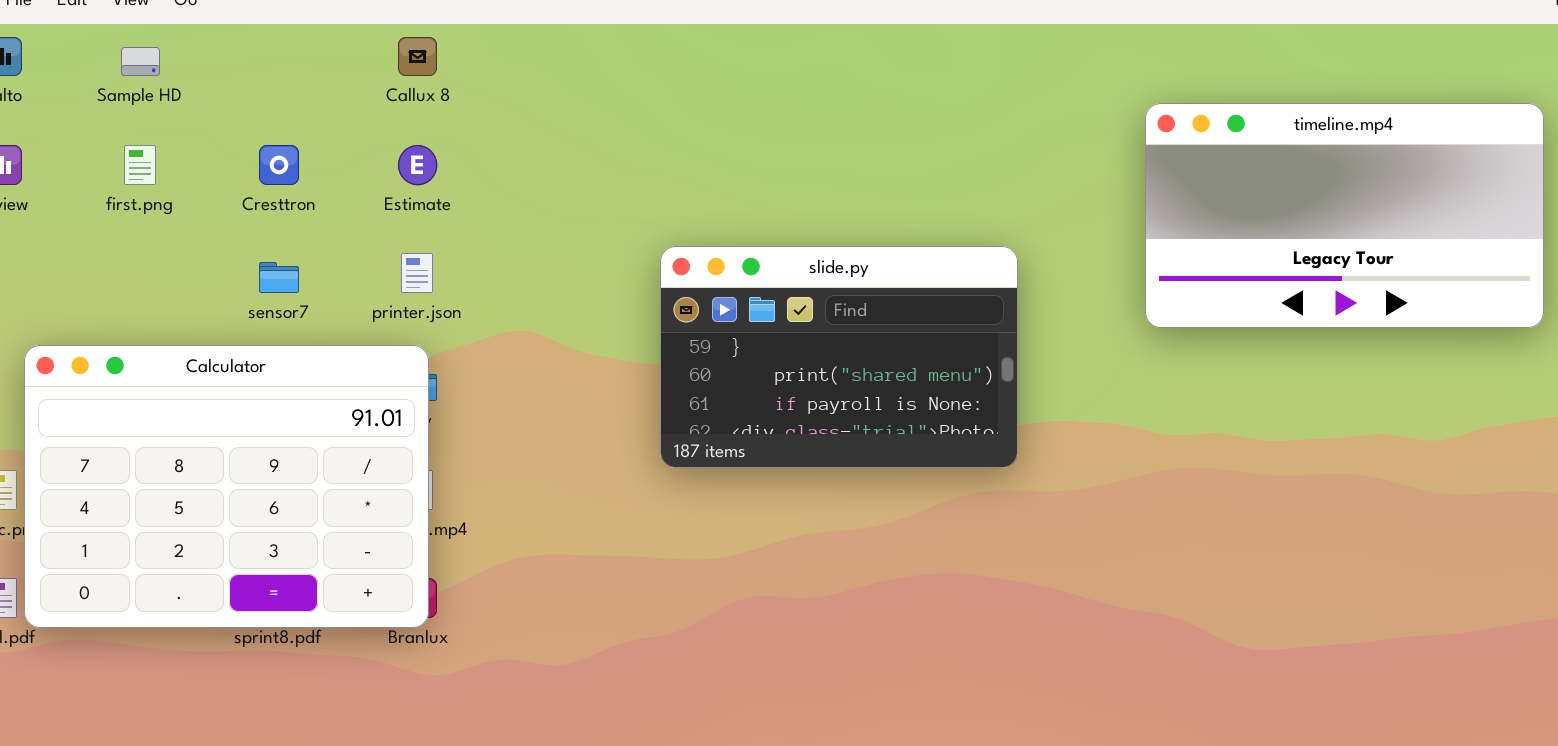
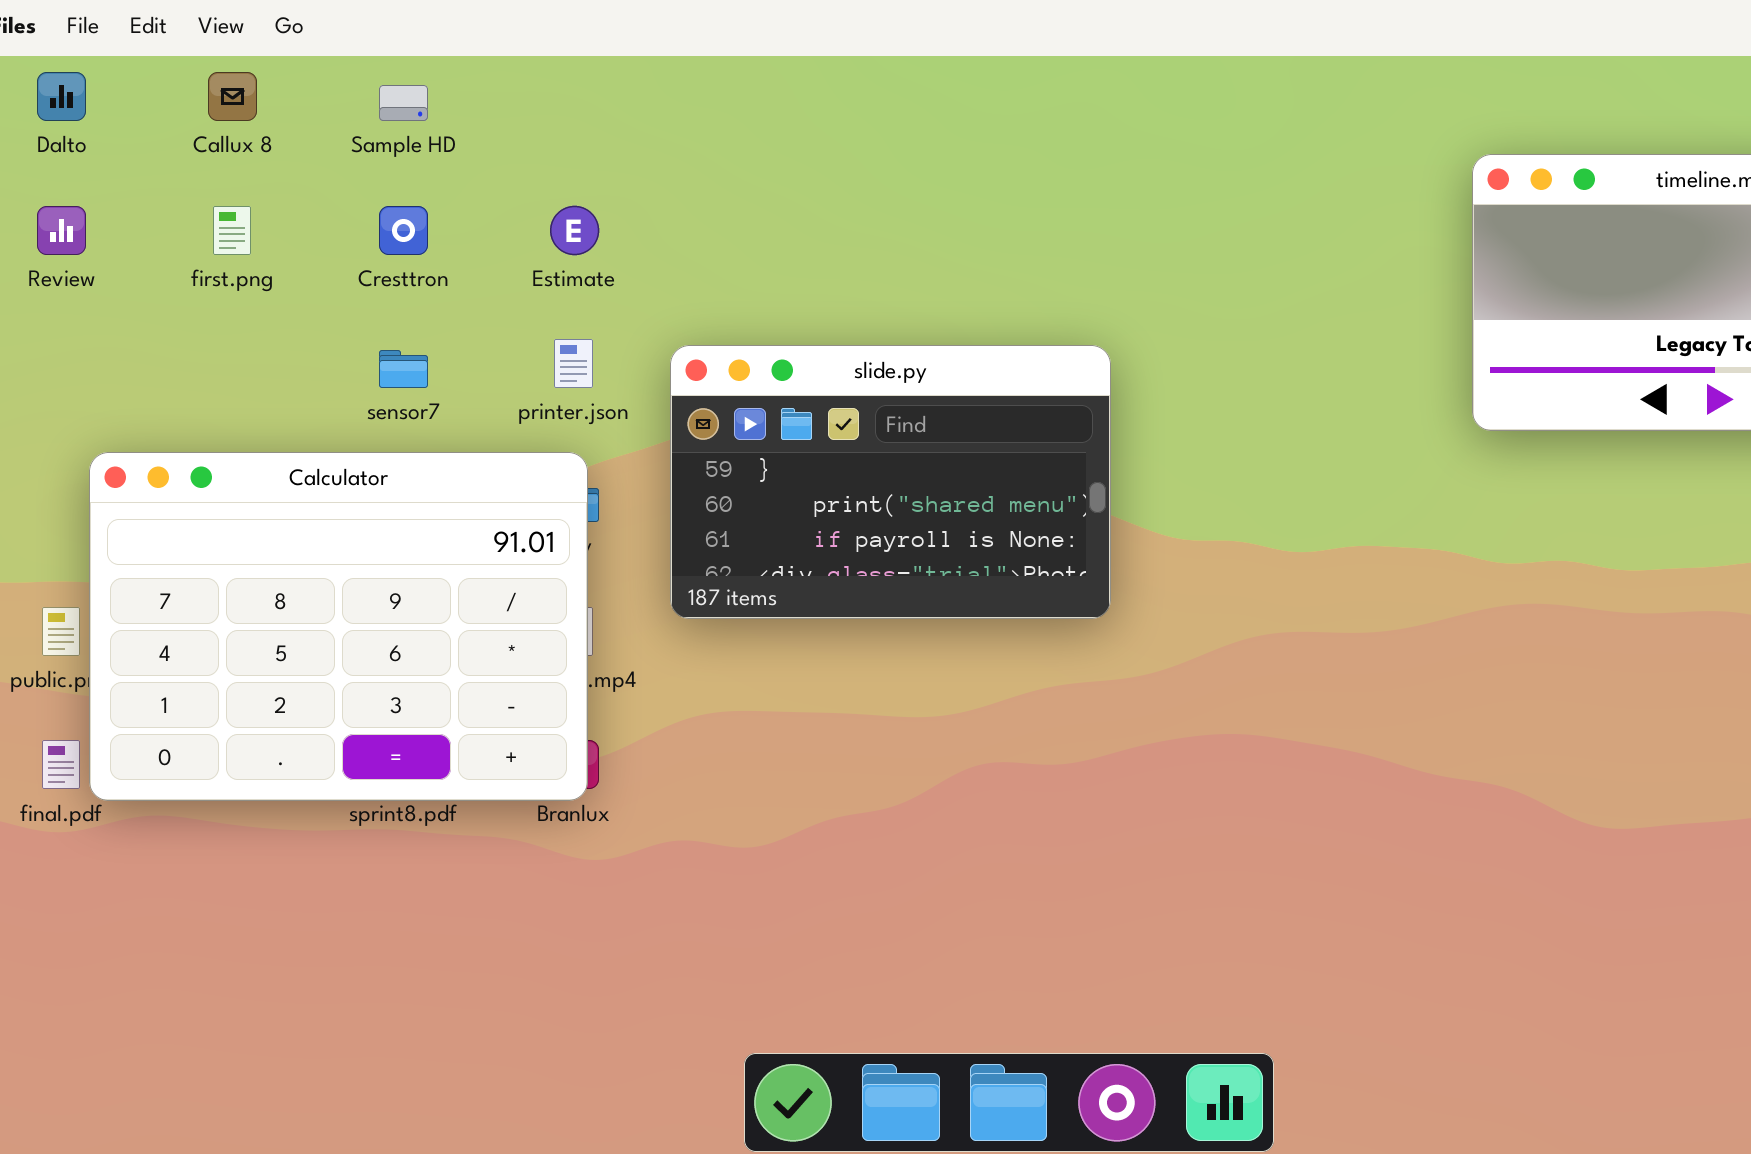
Callux 8: [398,37,437,76] -> [208,72,257,121], moved
Sample HD: [121,47,160,76] -> [379,85,428,121], moved
slide.py: [660,246,1018,468] -> [670,345,1111,619], moved

